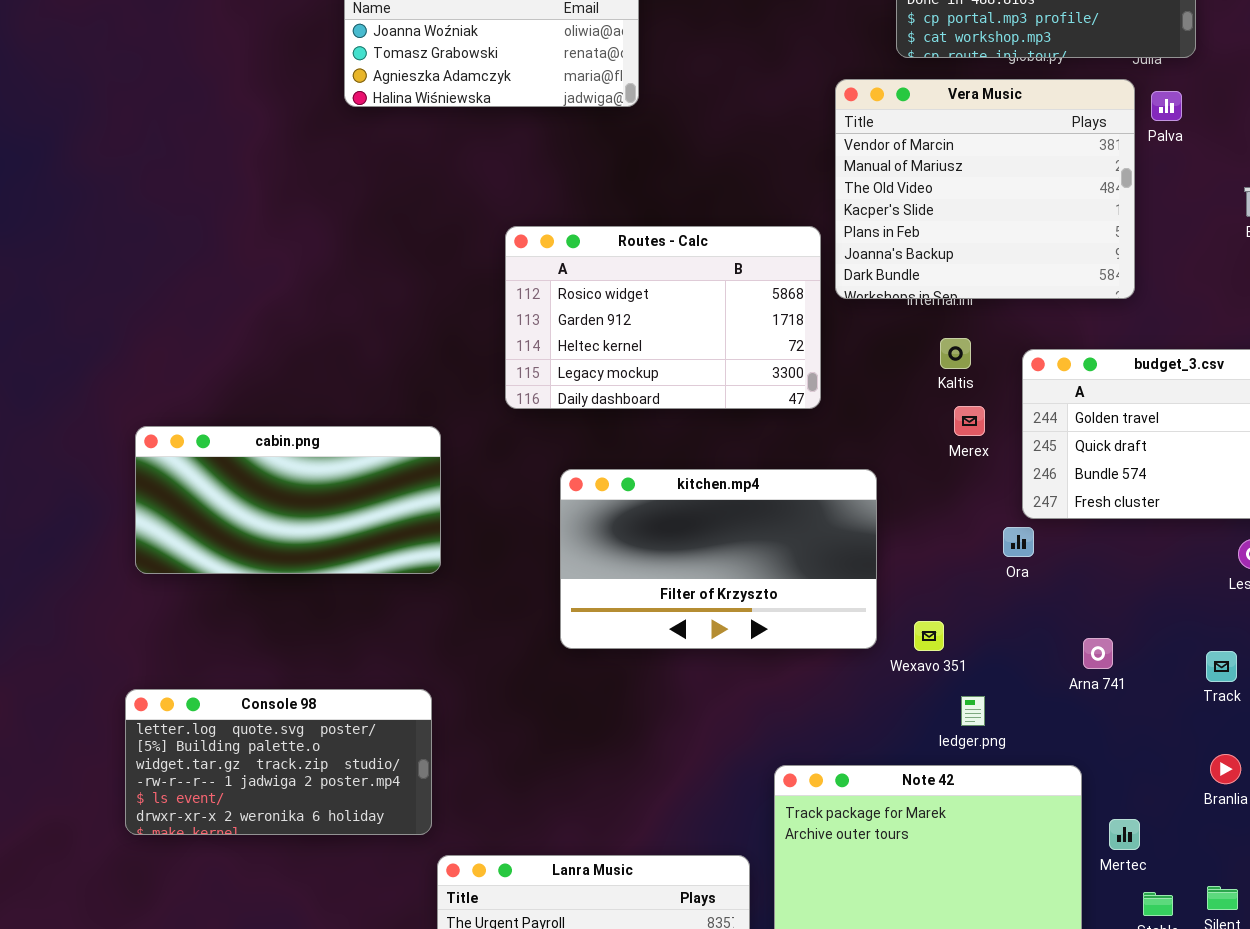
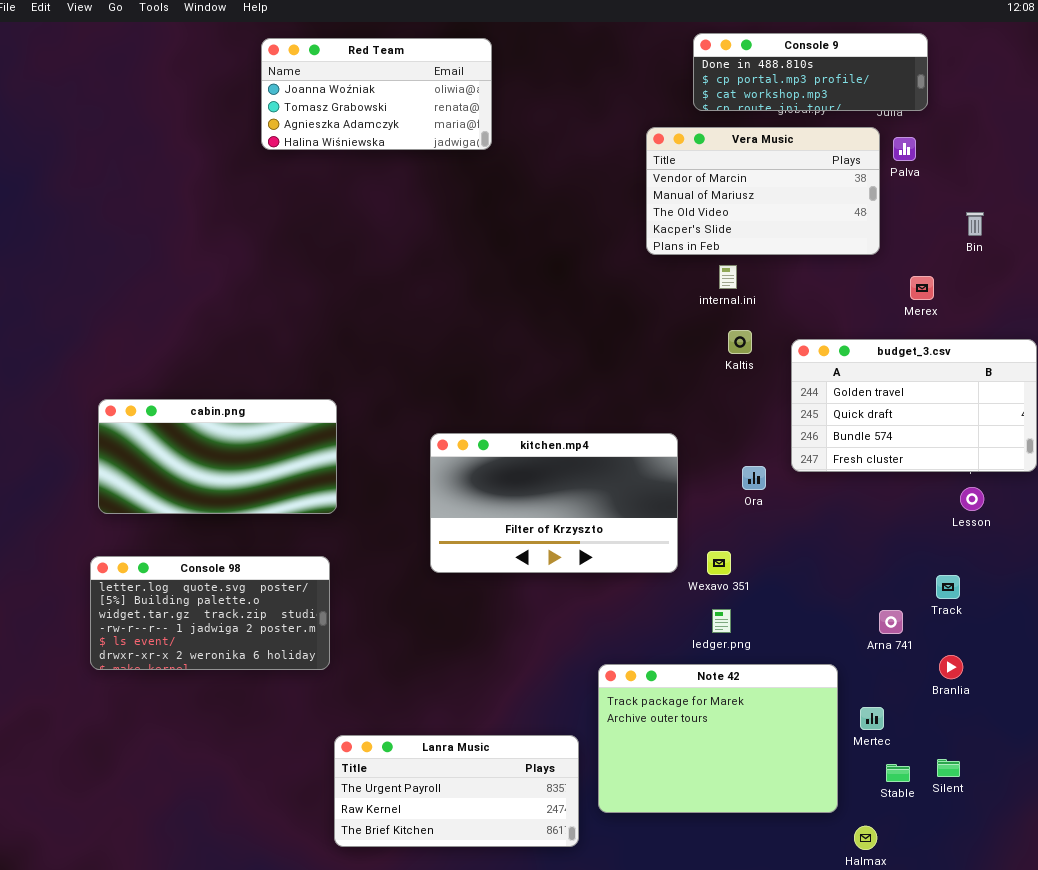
Vera Music: [835,79,1135,299] -> [646,127,880,255], resized
Routes - Calc: [505,226,821,409] -> none, closed
Merex: [954,406,985,436] -> [910,276,934,300], moved
Ora: [1003,527,1034,557] -> [742,466,766,490], moved
Arna 741: [1083,638,1113,669] -> [879,610,903,634], moved
Console 98: [125,689,432,835] -> [90,556,330,670], moved
ledger.png: [961,696,985,726] -> [712,609,731,633], moved

